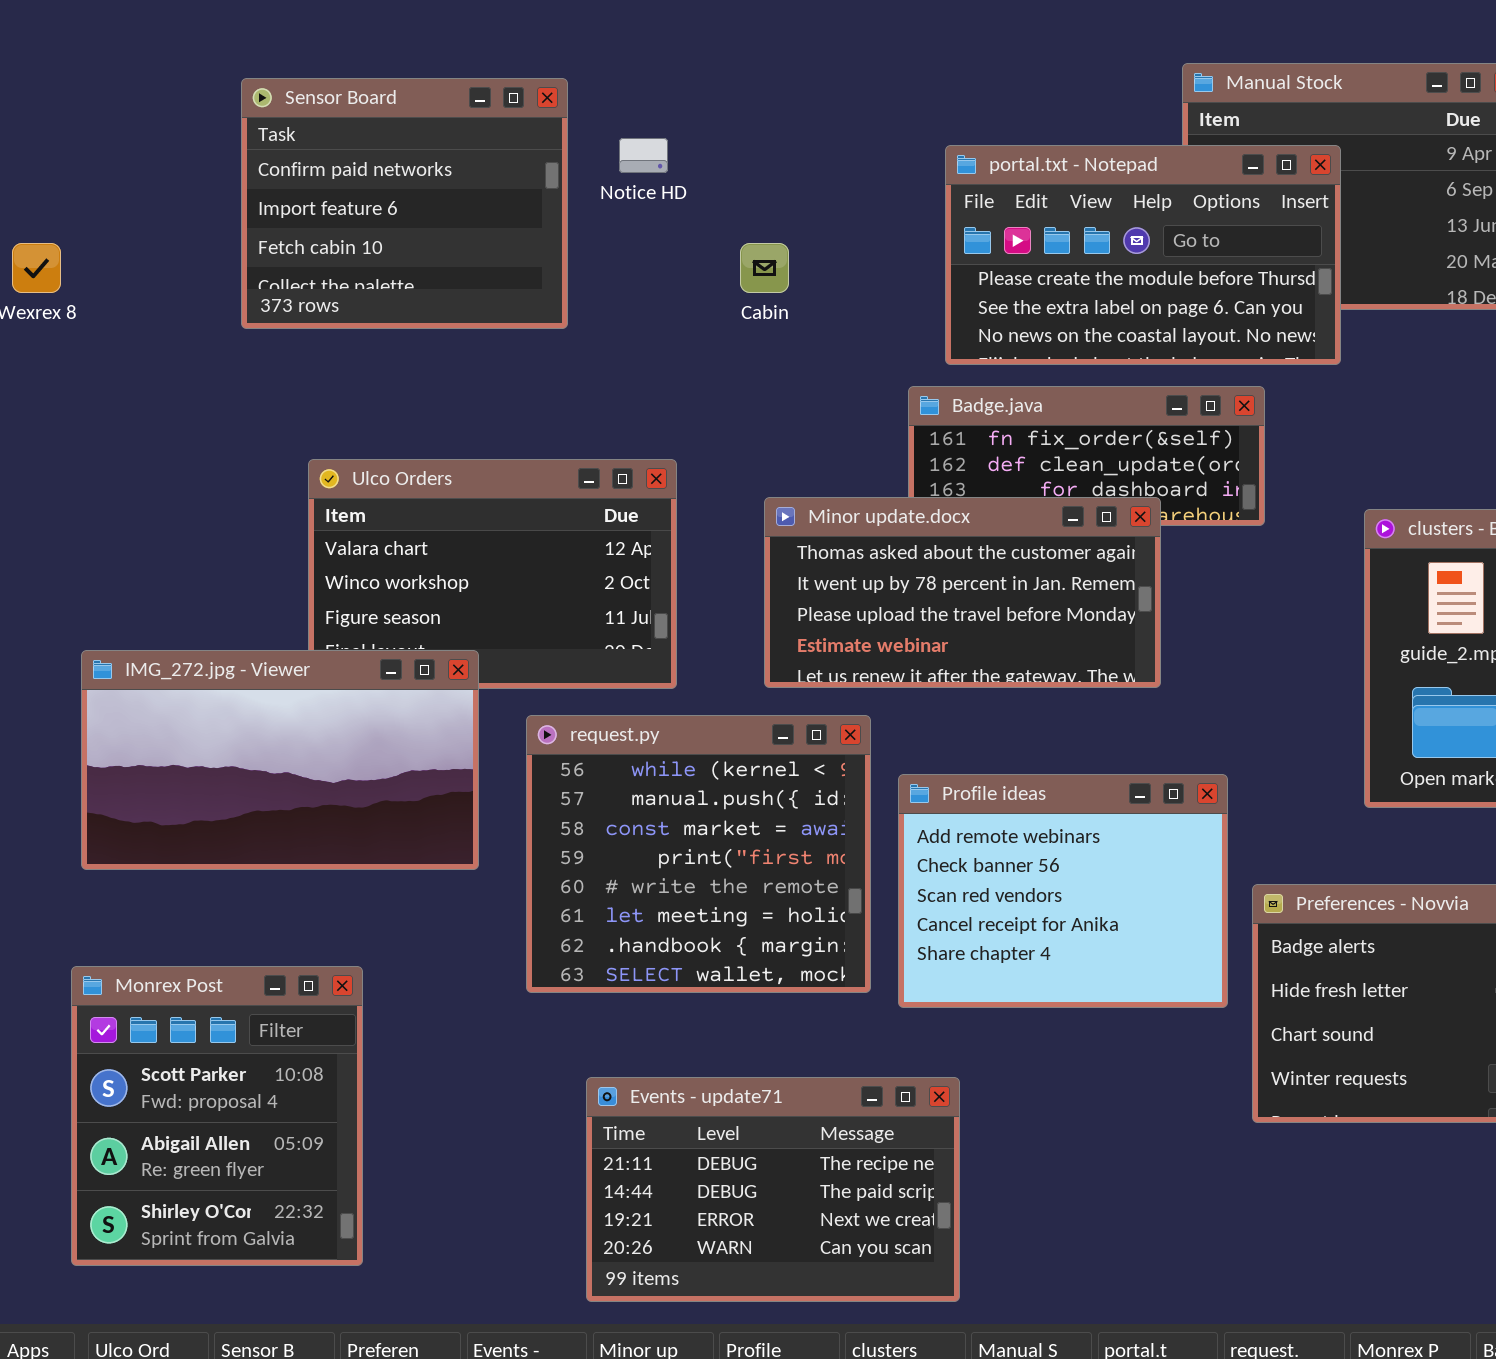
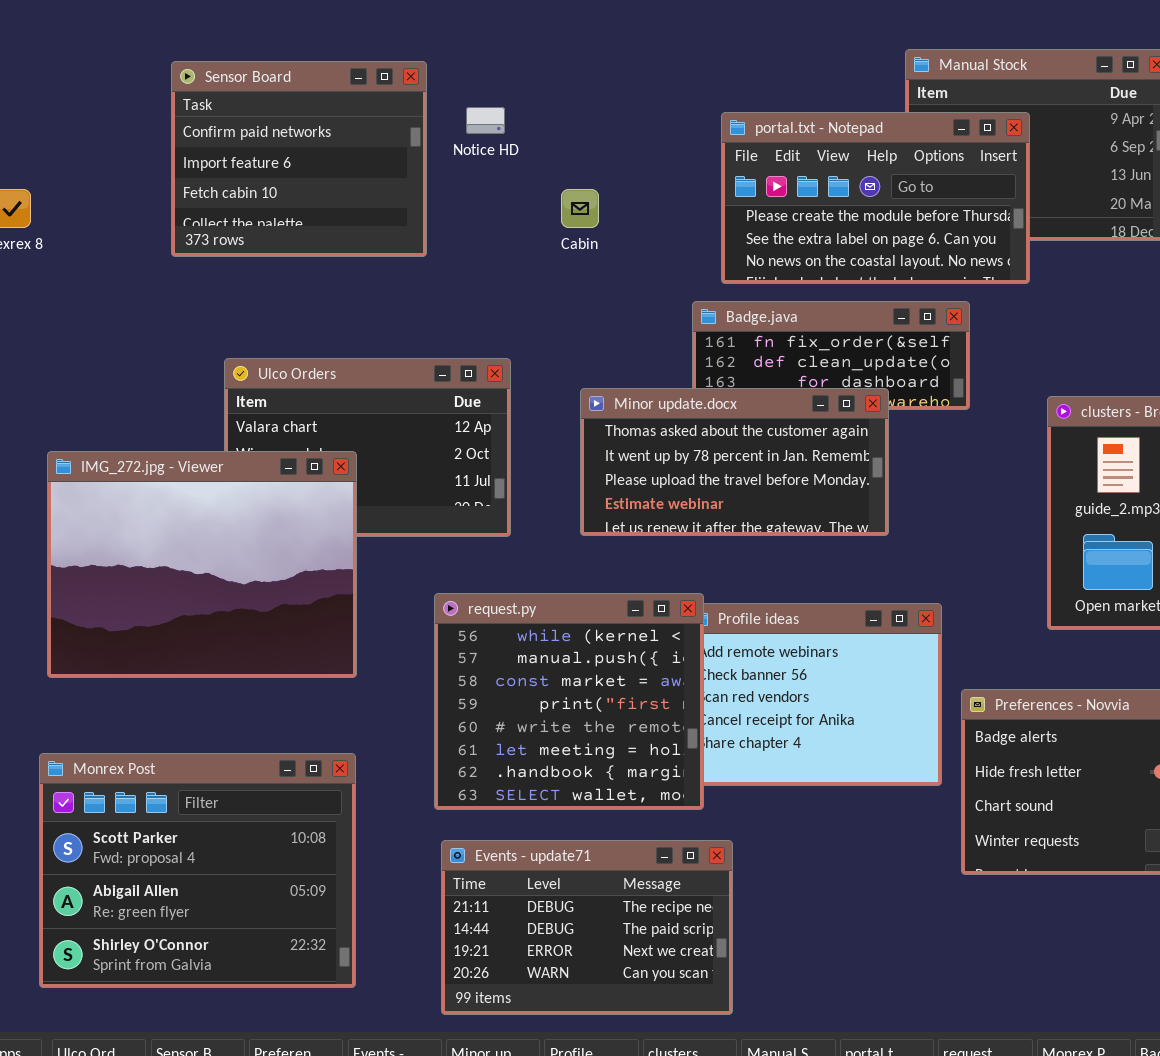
IMG_272.jpg - Viewer: [81,650,479,870] -> [47,451,357,678], resized
request.py: [526,715,871,993] -> [434,593,704,810], moved
Monrex Post: [71,966,363,1266] -> [39,753,356,988], resized

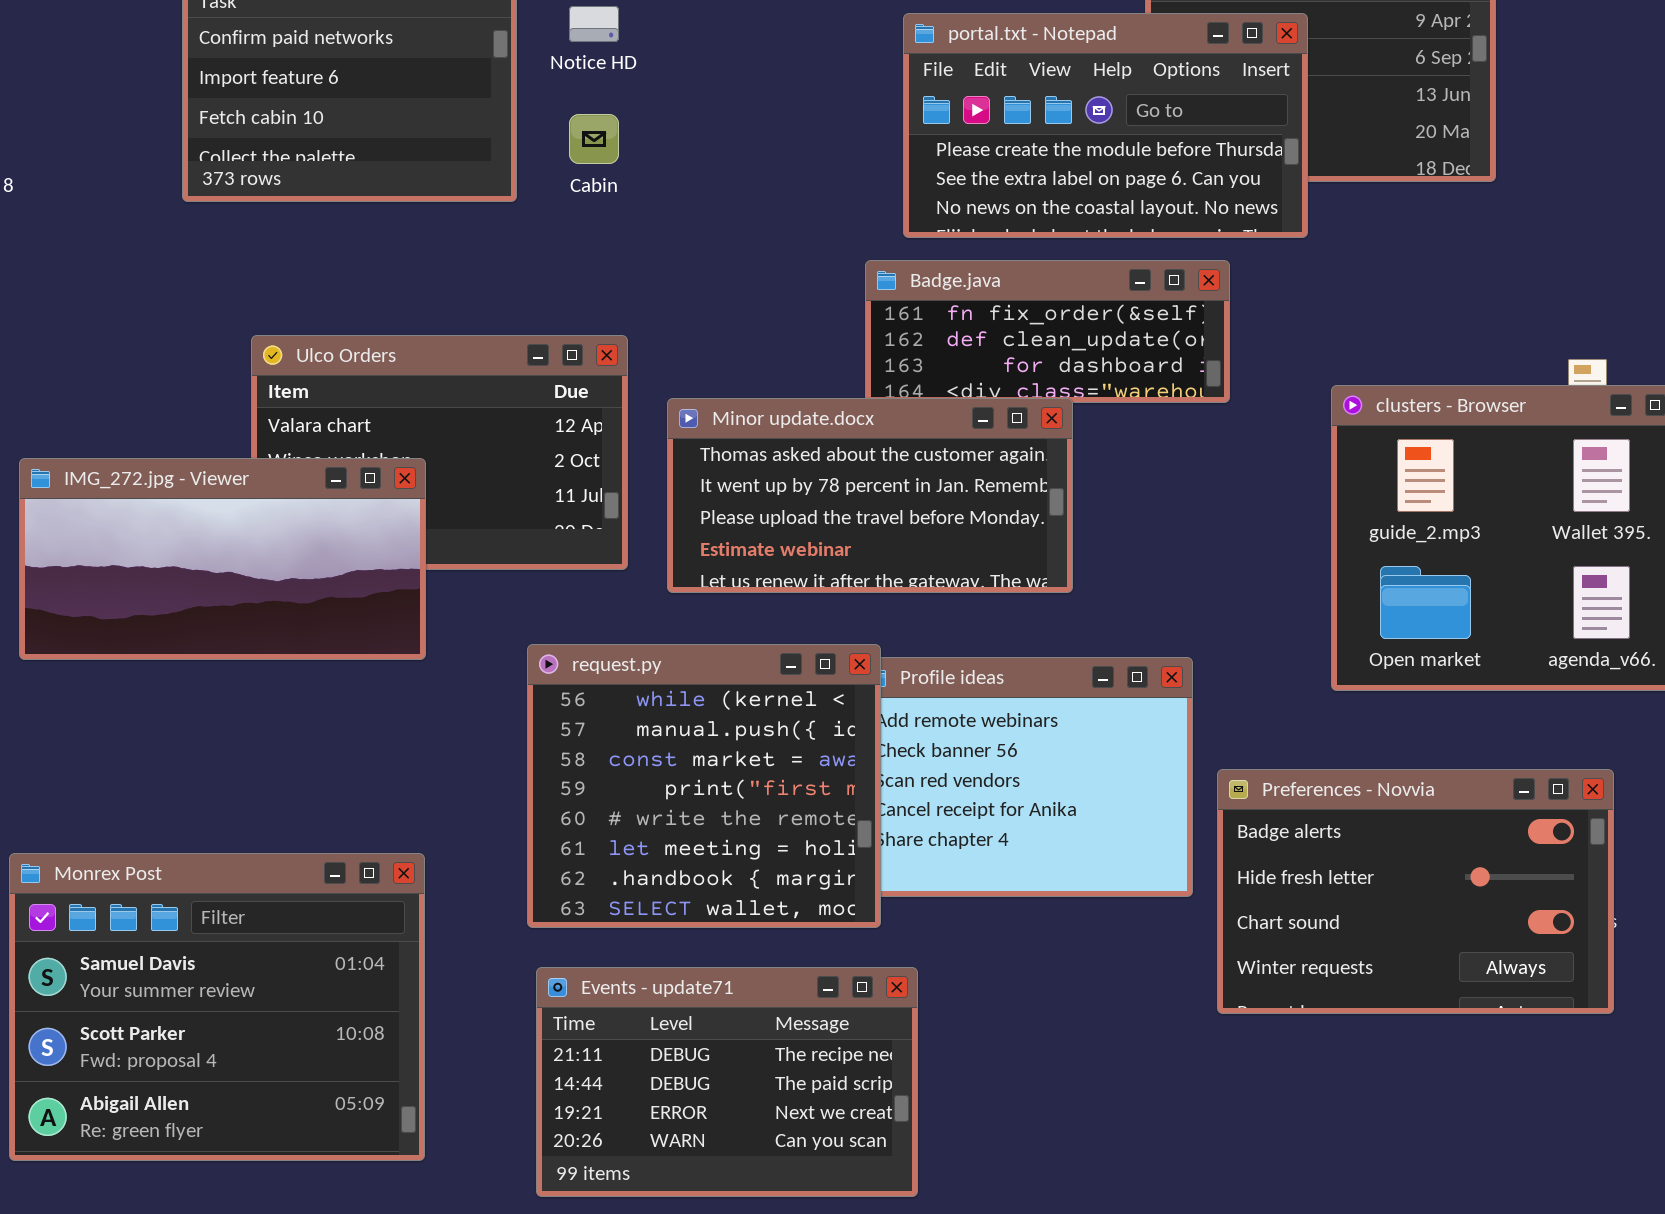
Cabin: [561,189,599,228] -> [569,114,619,164], moved
Minor update.docx: [580,388,889,536] -> [667,398,1073,593], moved
IMG_272.jpg - Viewer: [47,451,357,678] -> [19,458,426,660], resized
Monrex Post: [39,753,356,988] -> [9,853,425,1161], scrolled up 1 row

